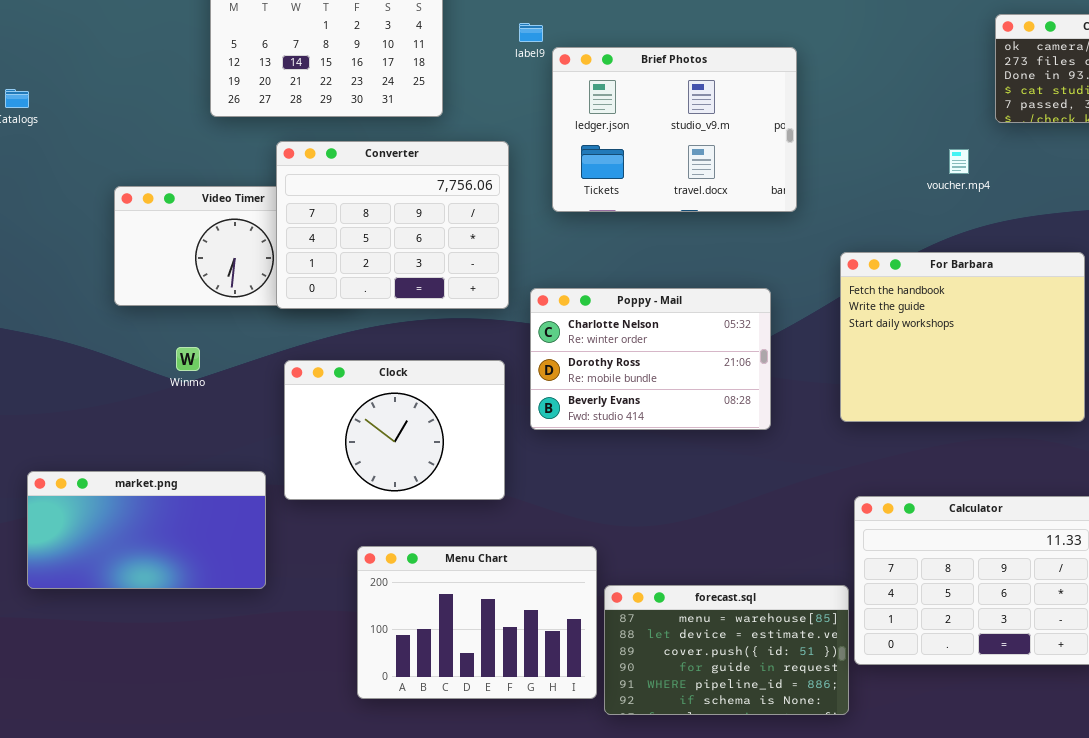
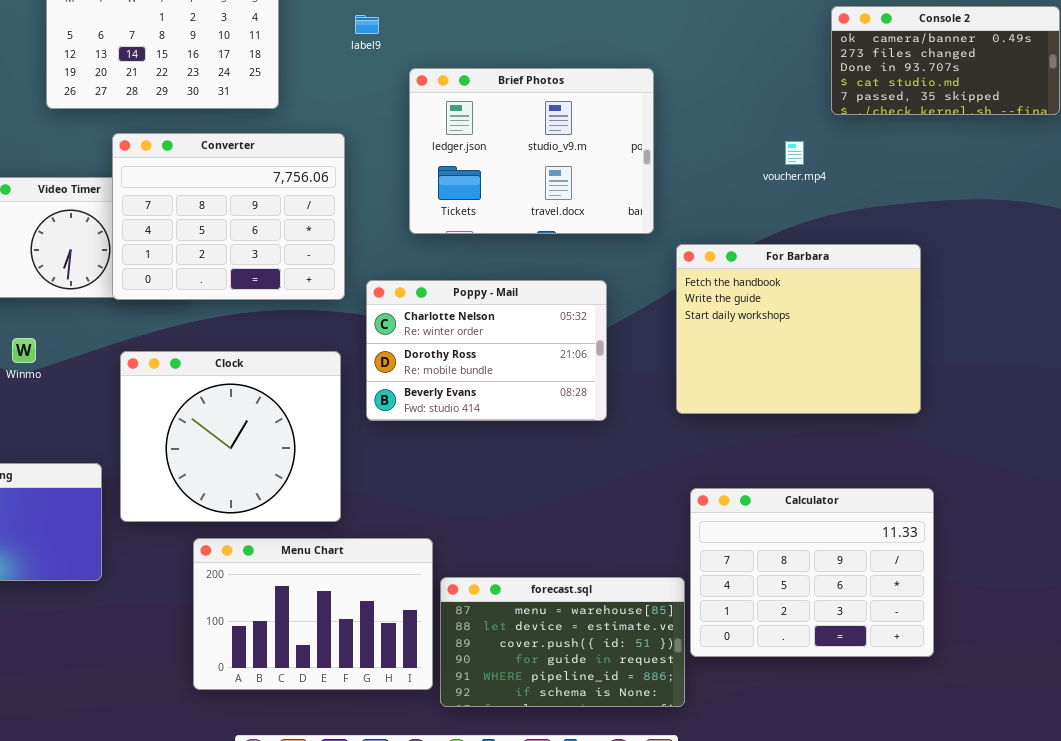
Brief Photos: [552,47,797,212] -> [409,68,654,234], moved
Clock: [284,360,505,500] -> [120,351,341,522], resized

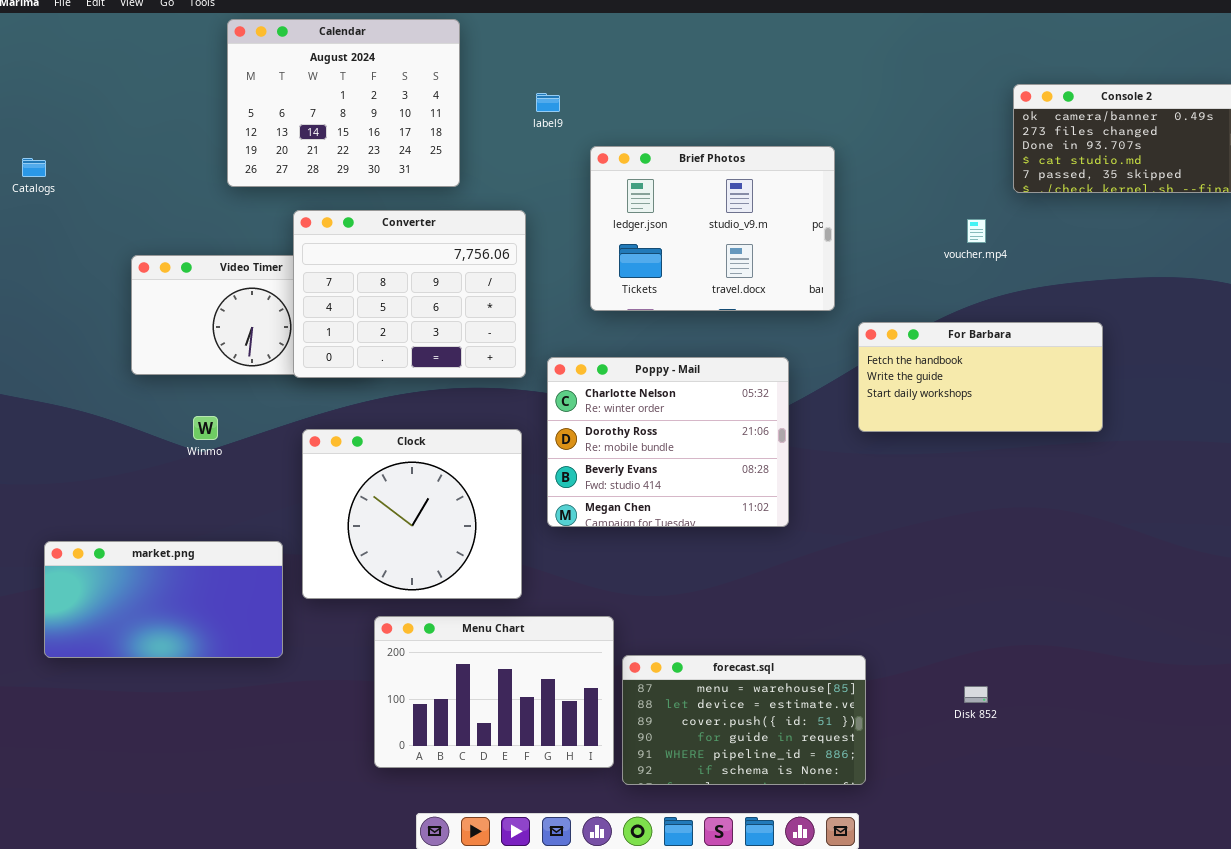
For Barbara: [676,244,921,414] -> [858,322,1103,432], resized
Poppy - Mail: [366,280,607,421] -> [547,357,789,527], resized
Calculator: [690,488,934,657] -> none, closed

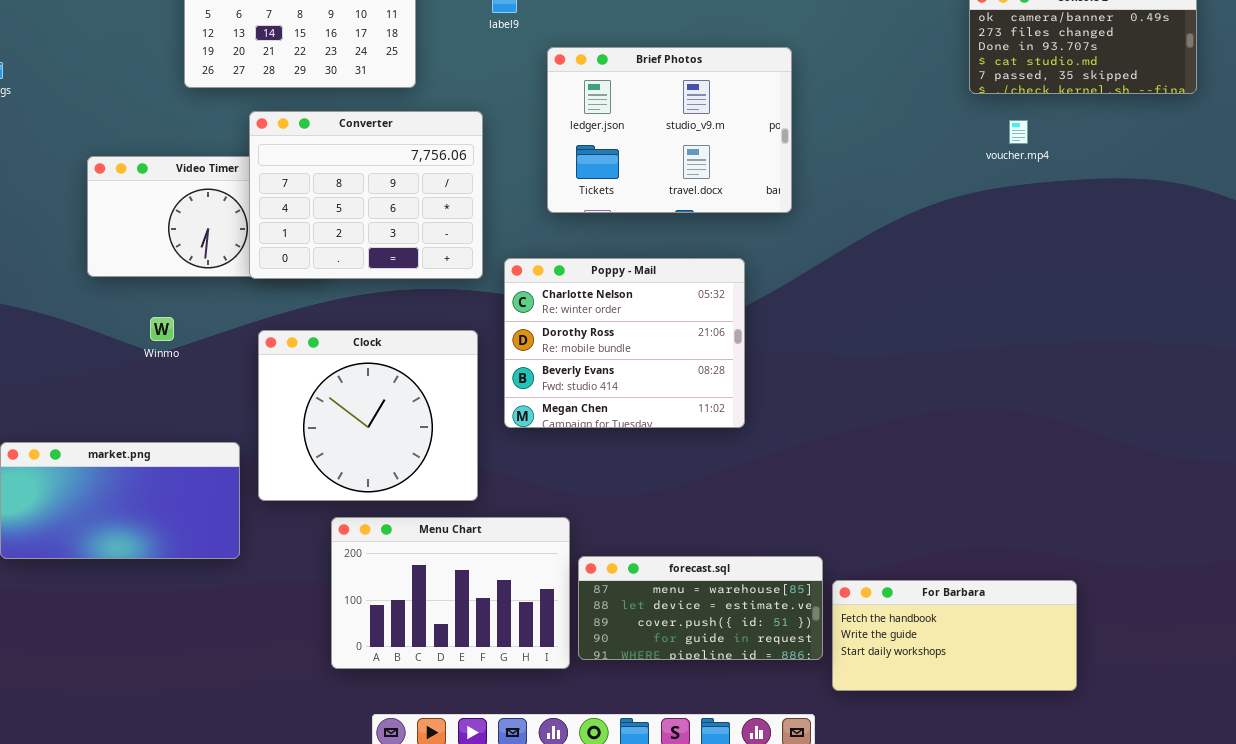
voucher.mp4: [967,219,986,243] -> [1009,120,1028,144], moved
For Barbara: [858,322,1103,432] -> [832,580,1077,691], moved
forecast.sql: [622,655,866,785] -> [578,556,823,660], resized

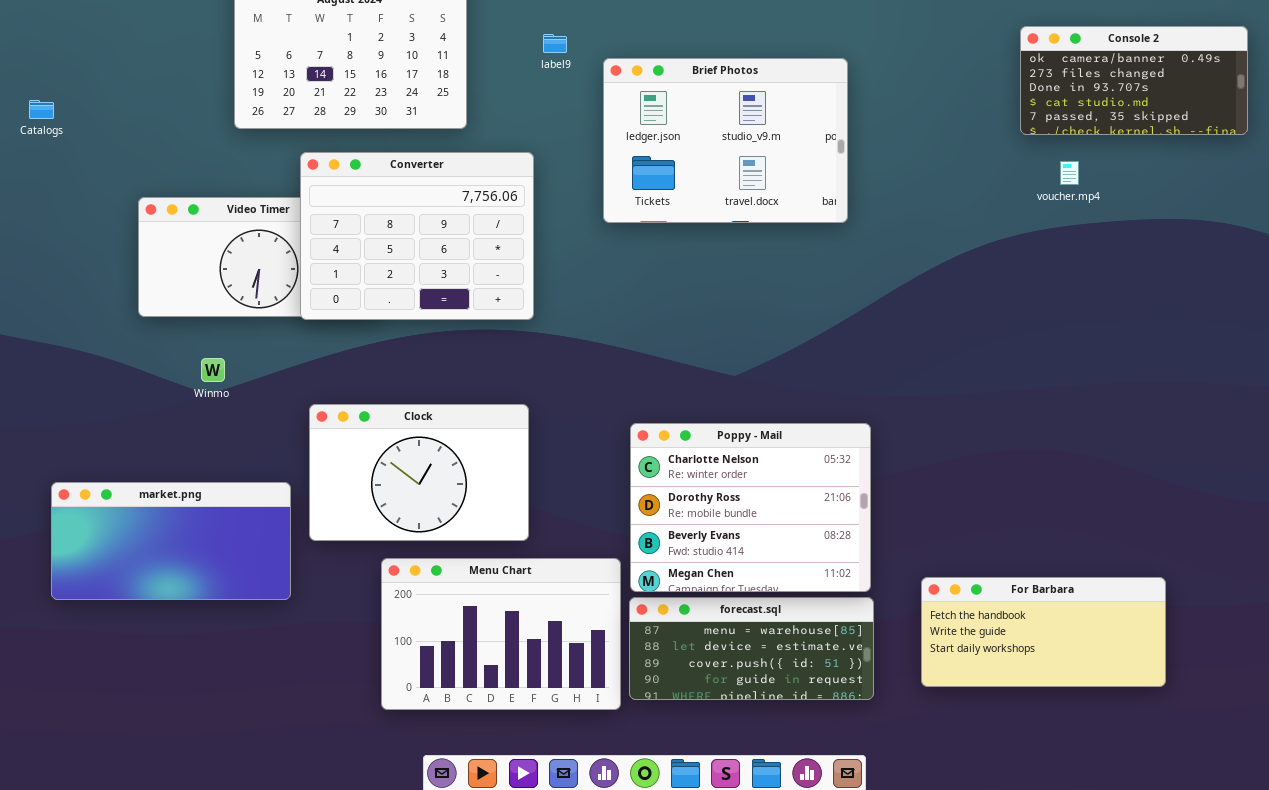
Brief Photos: [547,47,792,213] -> [603,58,848,223], moved
Poppy - Mail: [504,258,745,428] -> [630,423,871,592], moved
Clock: [258,330,478,501] -> [309,404,529,541], resized
For Barbara: [832,580,1077,691] -> [921,577,1166,687], moved

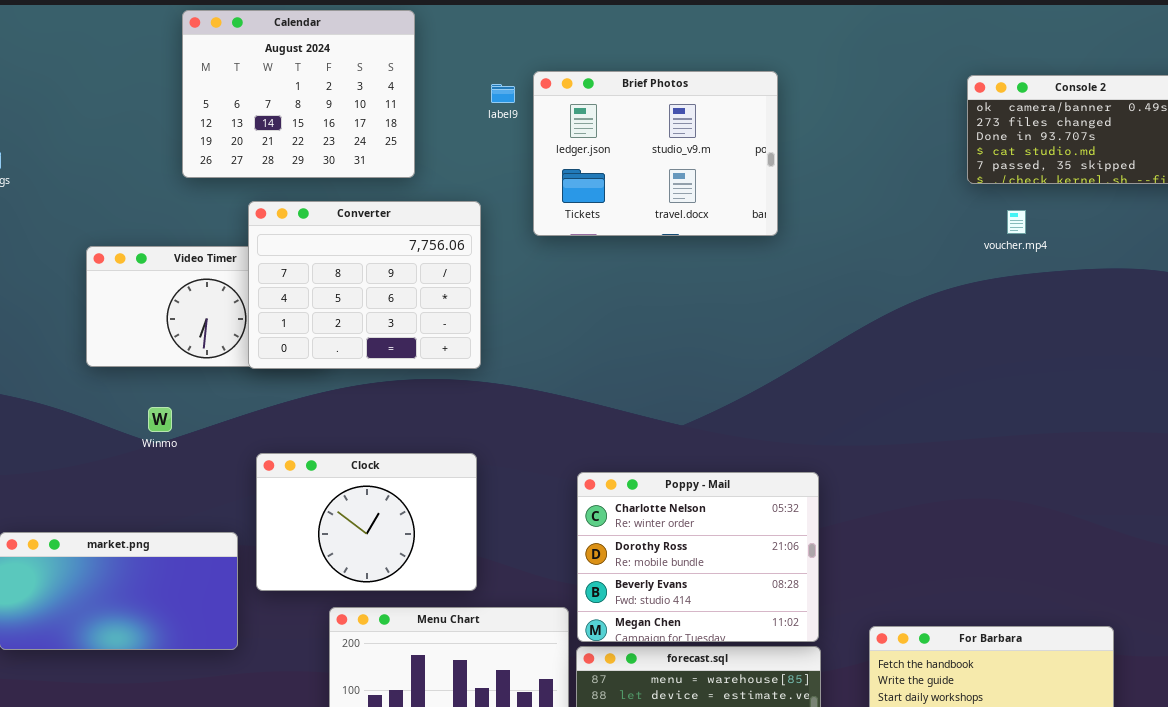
Brief Photos: [603,58,848,223] -> [533,71,778,236], moved

